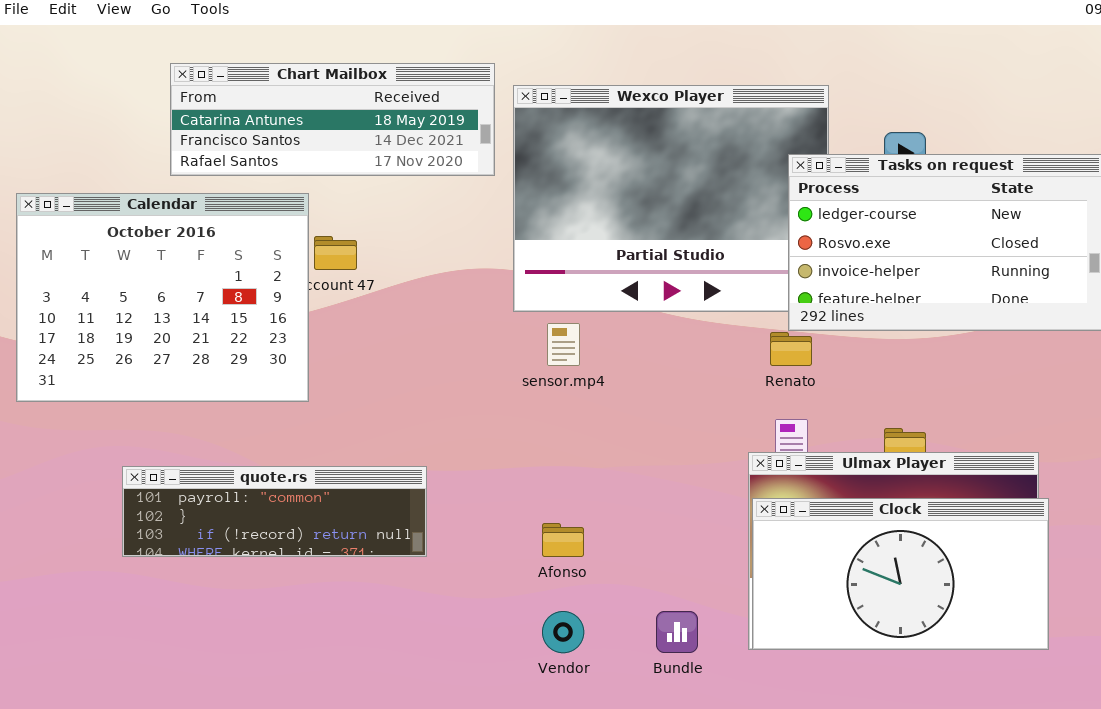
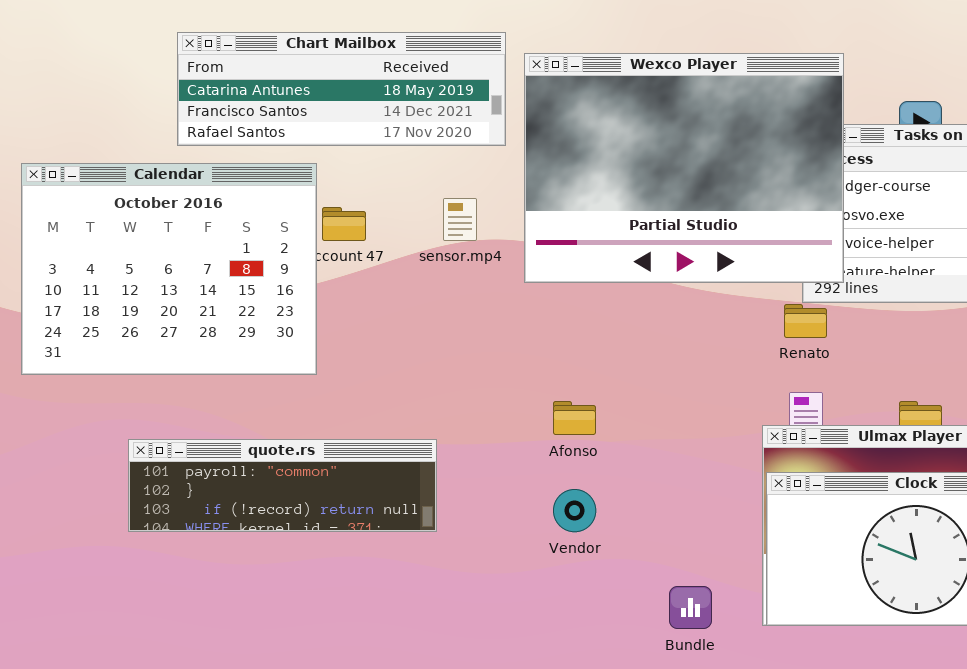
Wexco Player: [513,85,829,312] -> [524,53,844,283], raised
sensor.mp4: [547,323,580,366] -> [443,198,477,241], moved
Afonso: [542,523,584,557] -> [553,401,596,435], moved
Vendor: [542,611,584,653] -> [553,489,596,532], moved

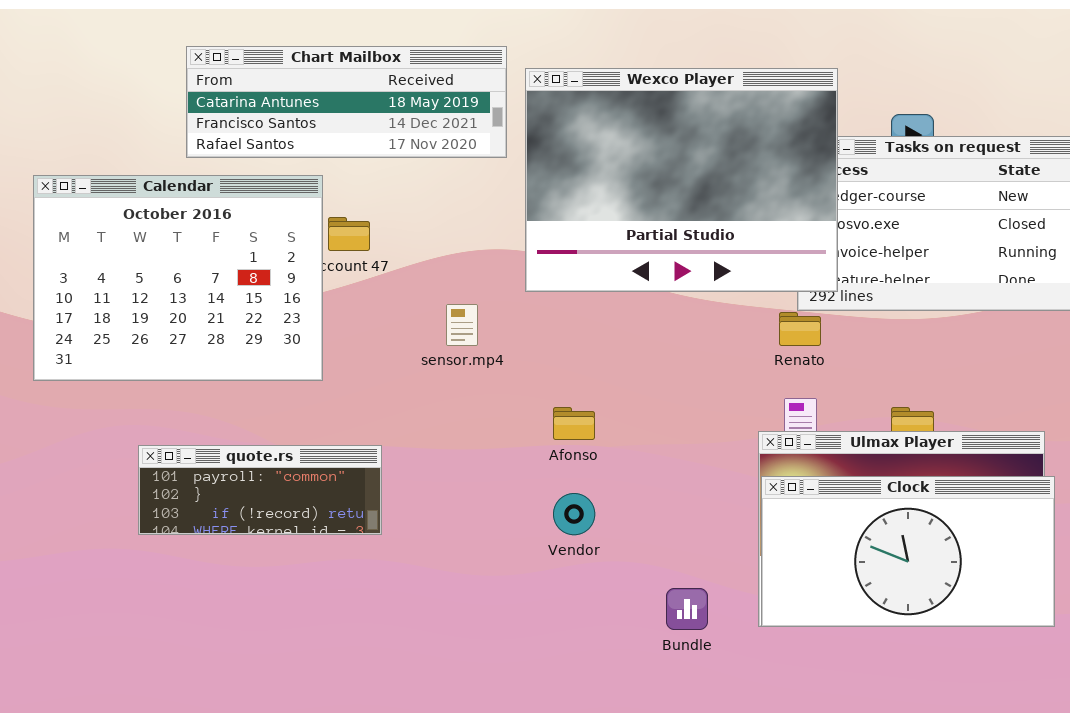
sensor.mp4: [443,198,477,241] -> [446,304,478,346], moved
quote.rs: [128,439,437,532] -> [138,445,382,535], resized

